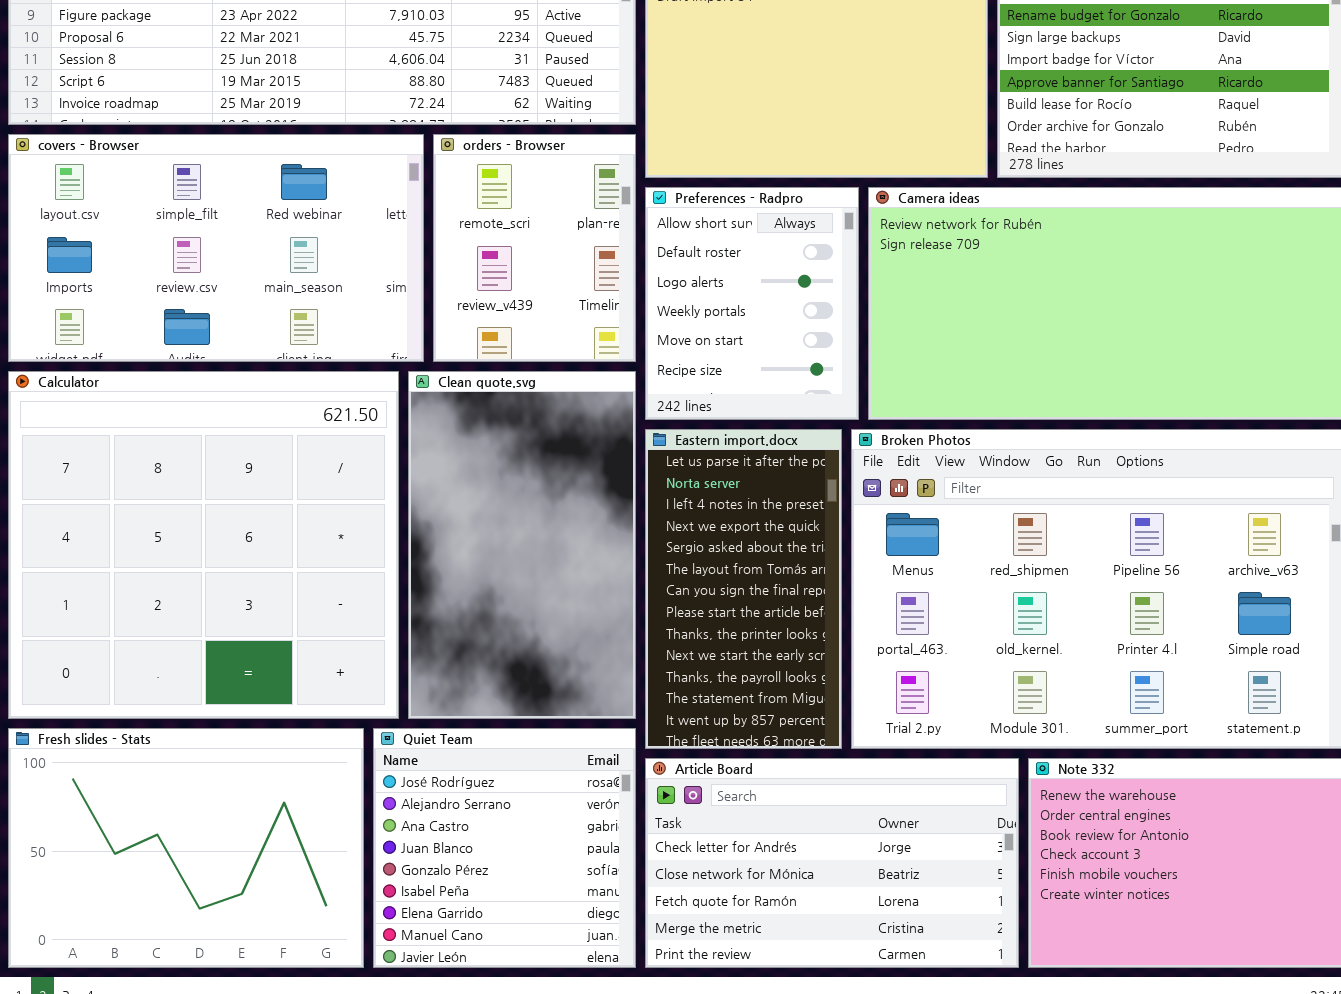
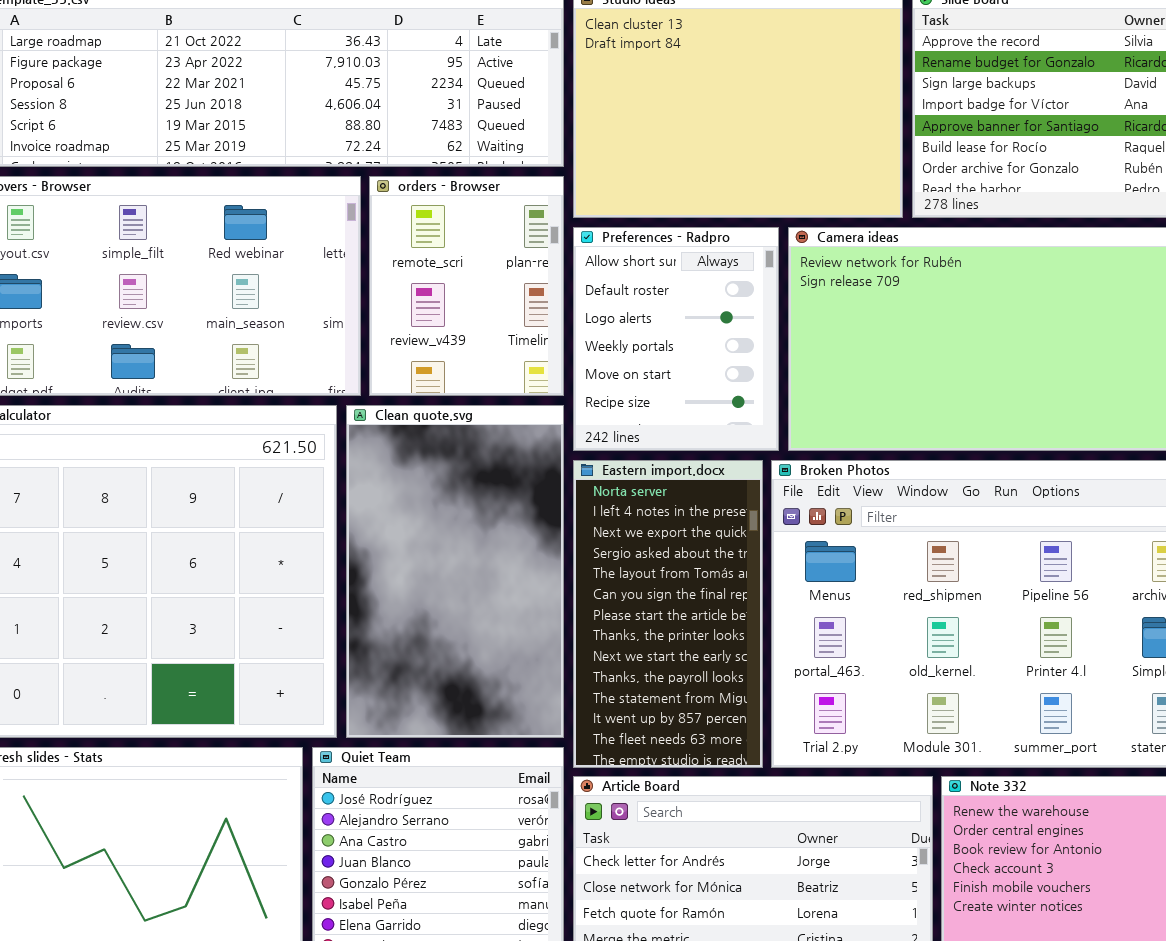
Eastern import.docx: [645,429,842,749] -> [573,460,763,768], scrolled down 1 row

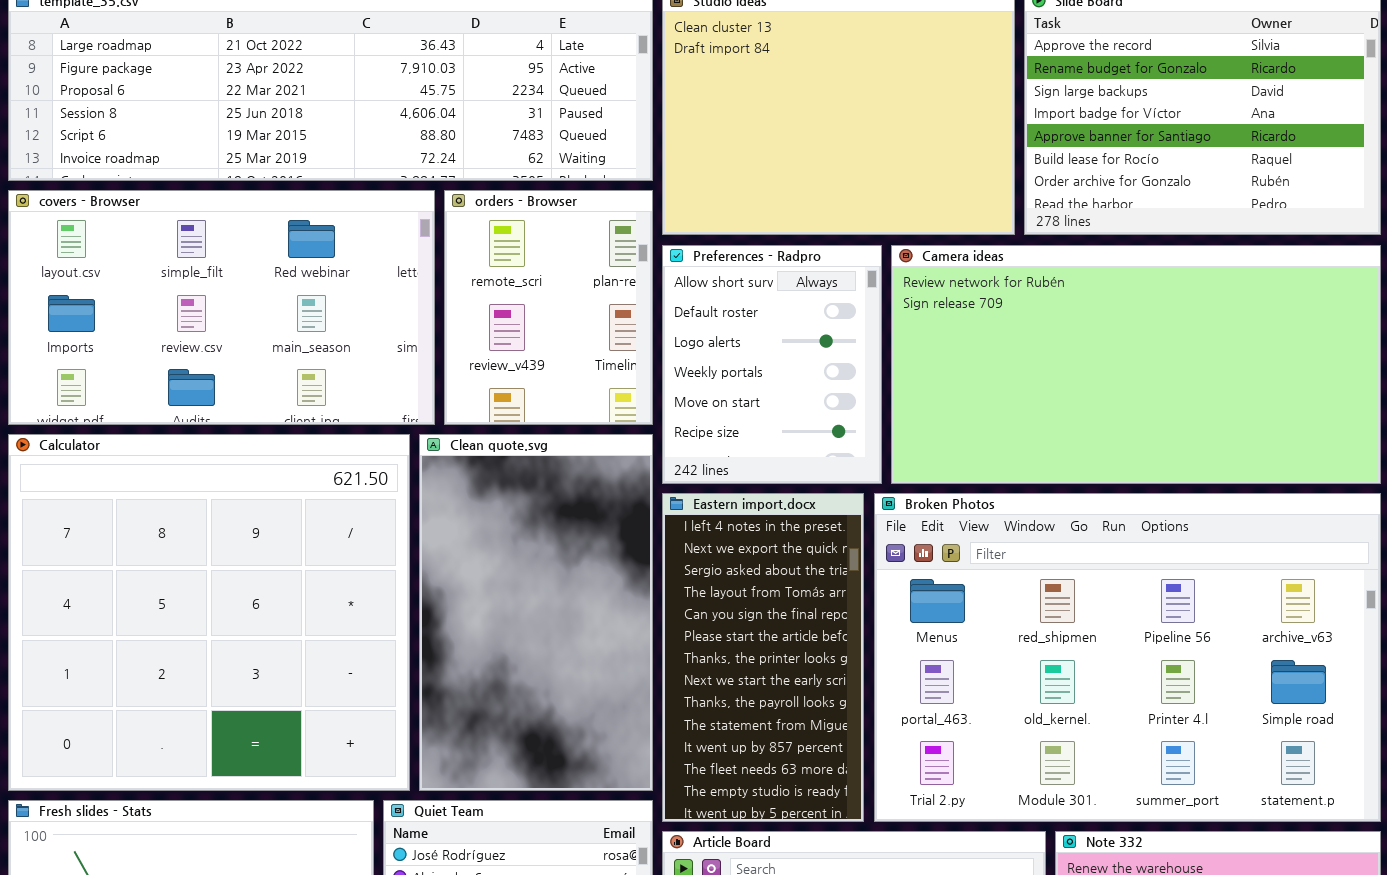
Eastern import.docx: [573,460,763,768] -> [662,493,864,822], scrolled down 1 row

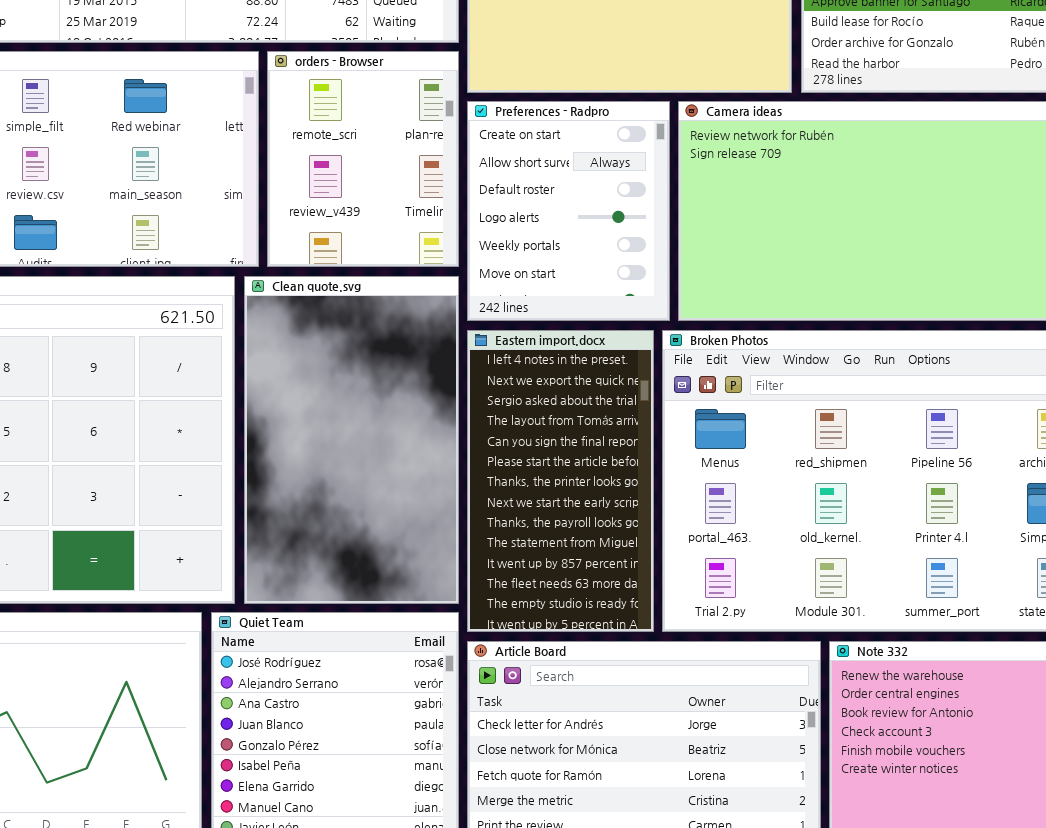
Preferences - Radpro: [662,245,882,484] -> [467,101,670,321], scrolled up 1 row

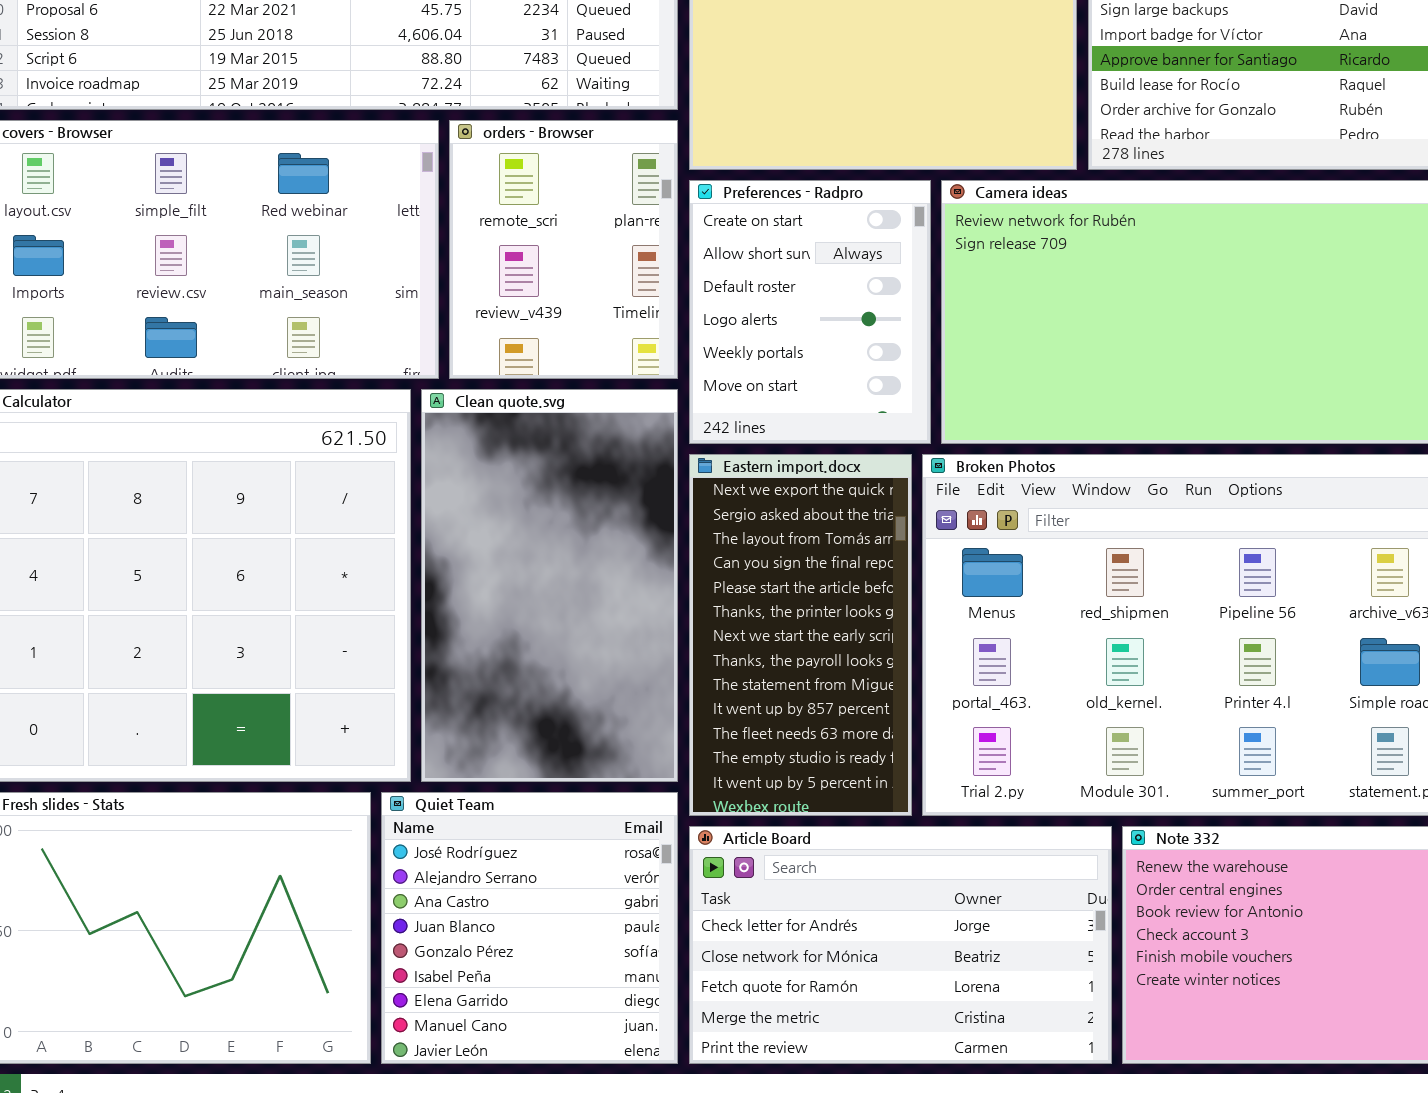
Eastern import.docx: [467,330,654,632] -> [689,454,912,816], scrolled down 1 row

